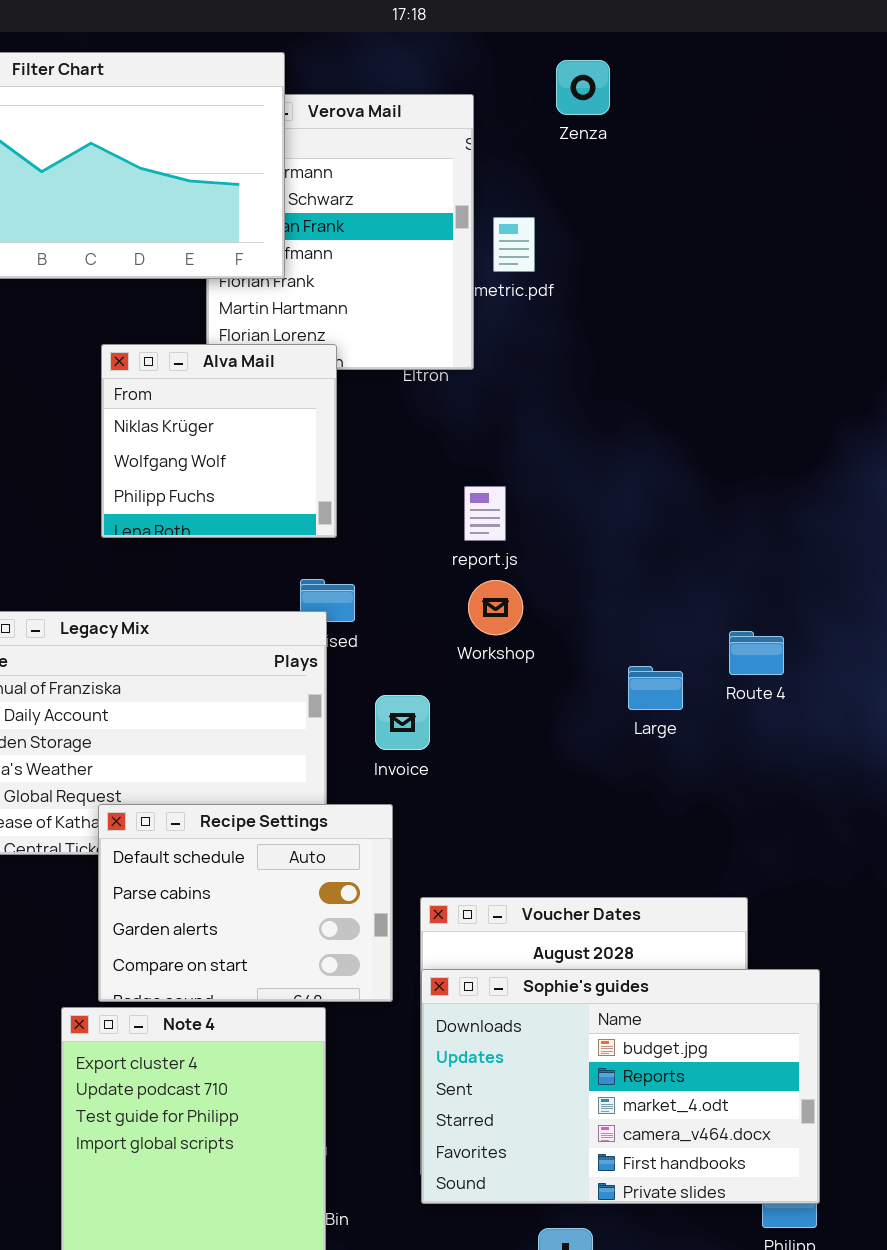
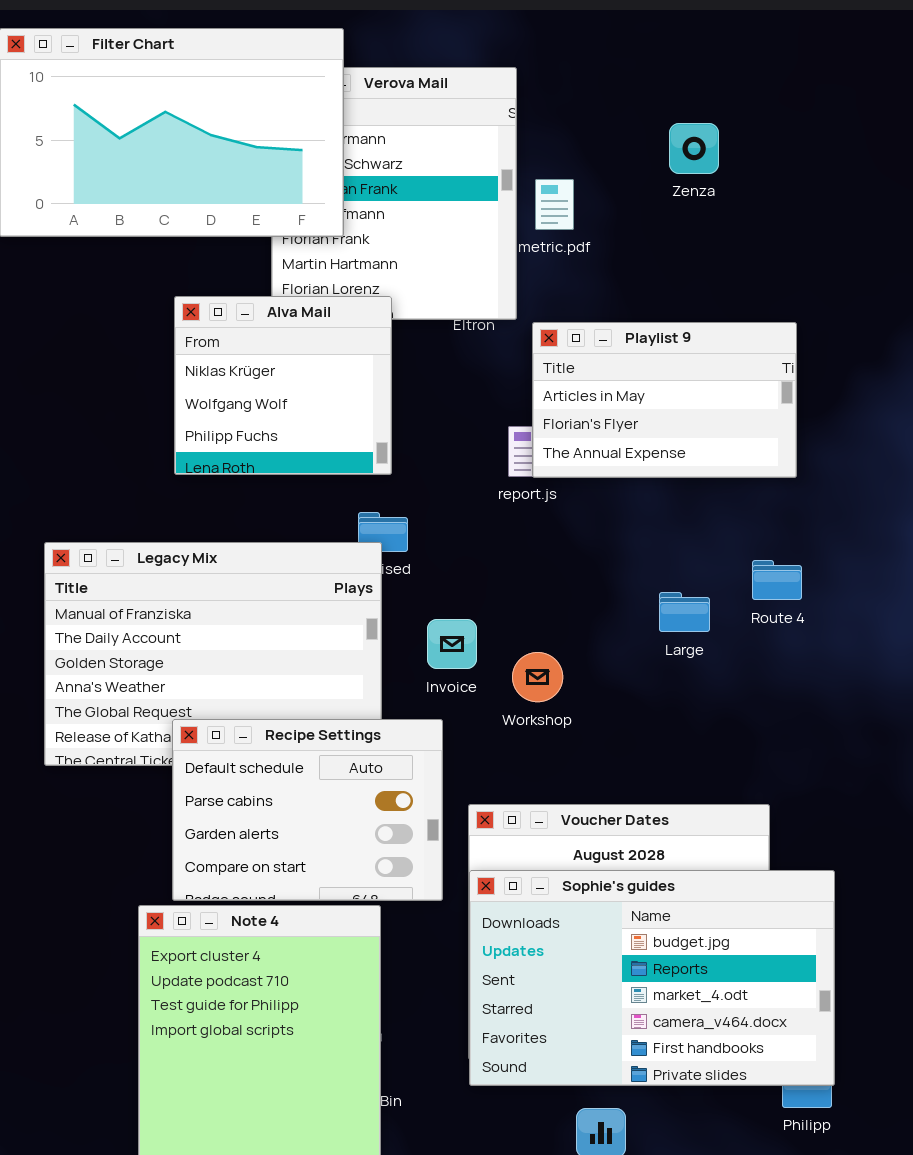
Zenza: [556,60,610,115] -> [669,123,719,174], moved
Playlist 9: none -> [532,322,797,478], opened
Workshop: [468,580,523,635] -> [512,652,563,702], moved

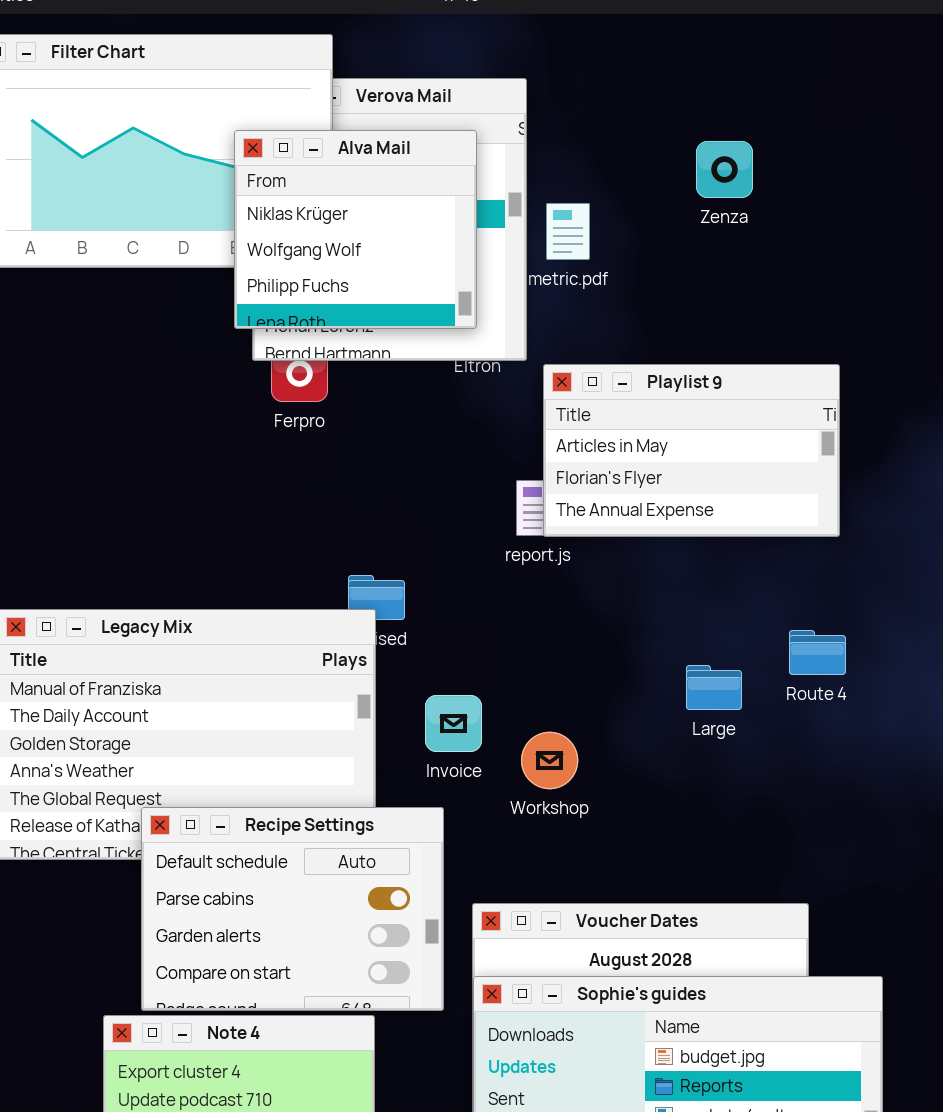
Alva Mail: [174,296,392,475] -> [234,130,477,329], moved

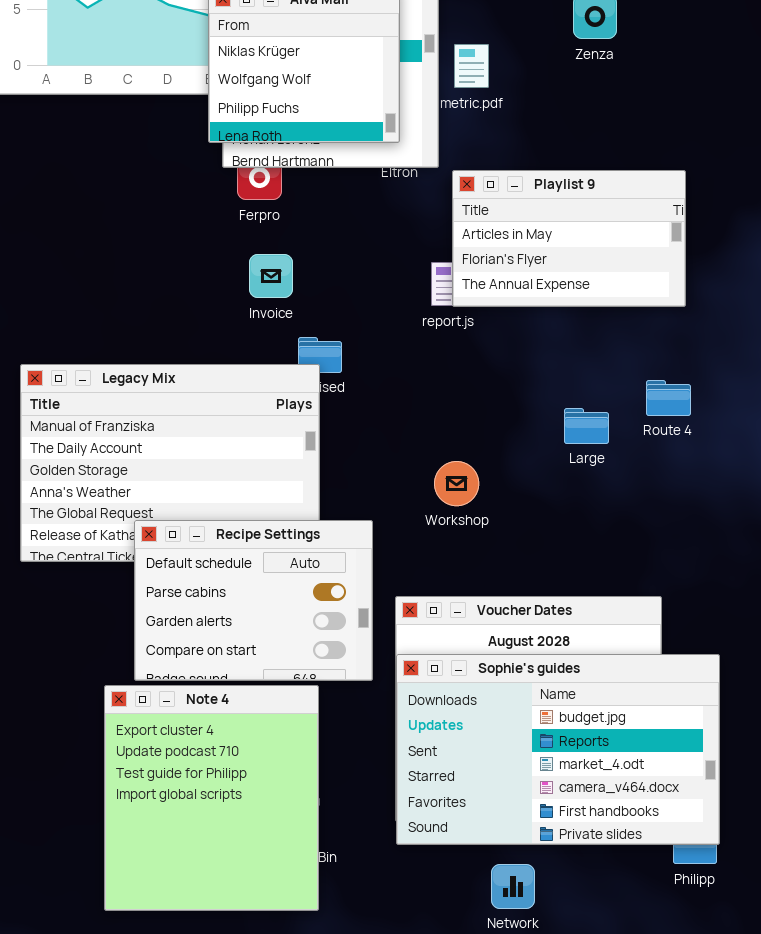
Invoice: [425,695,482,752] -> [249,254,293,298], moved

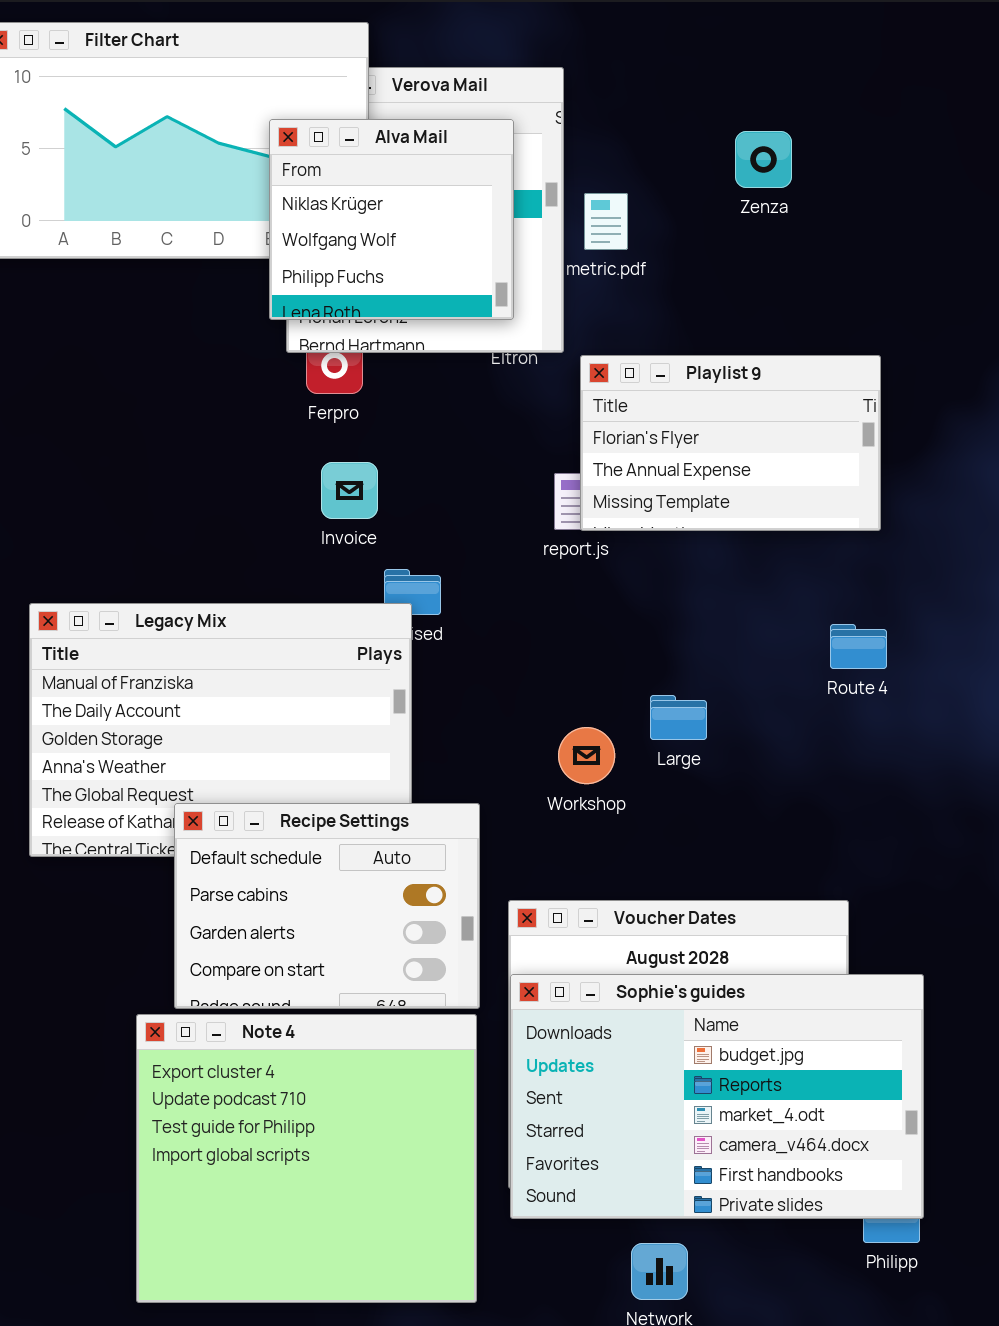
Playlist 9: [452,170,686,307] -> [580,355,881,531], scrolled down 1 row
Large: [564,408,609,444] -> [650,695,707,740], moved
Note 4: [104,685,319,911] -> [136,1014,477,1303], resized

